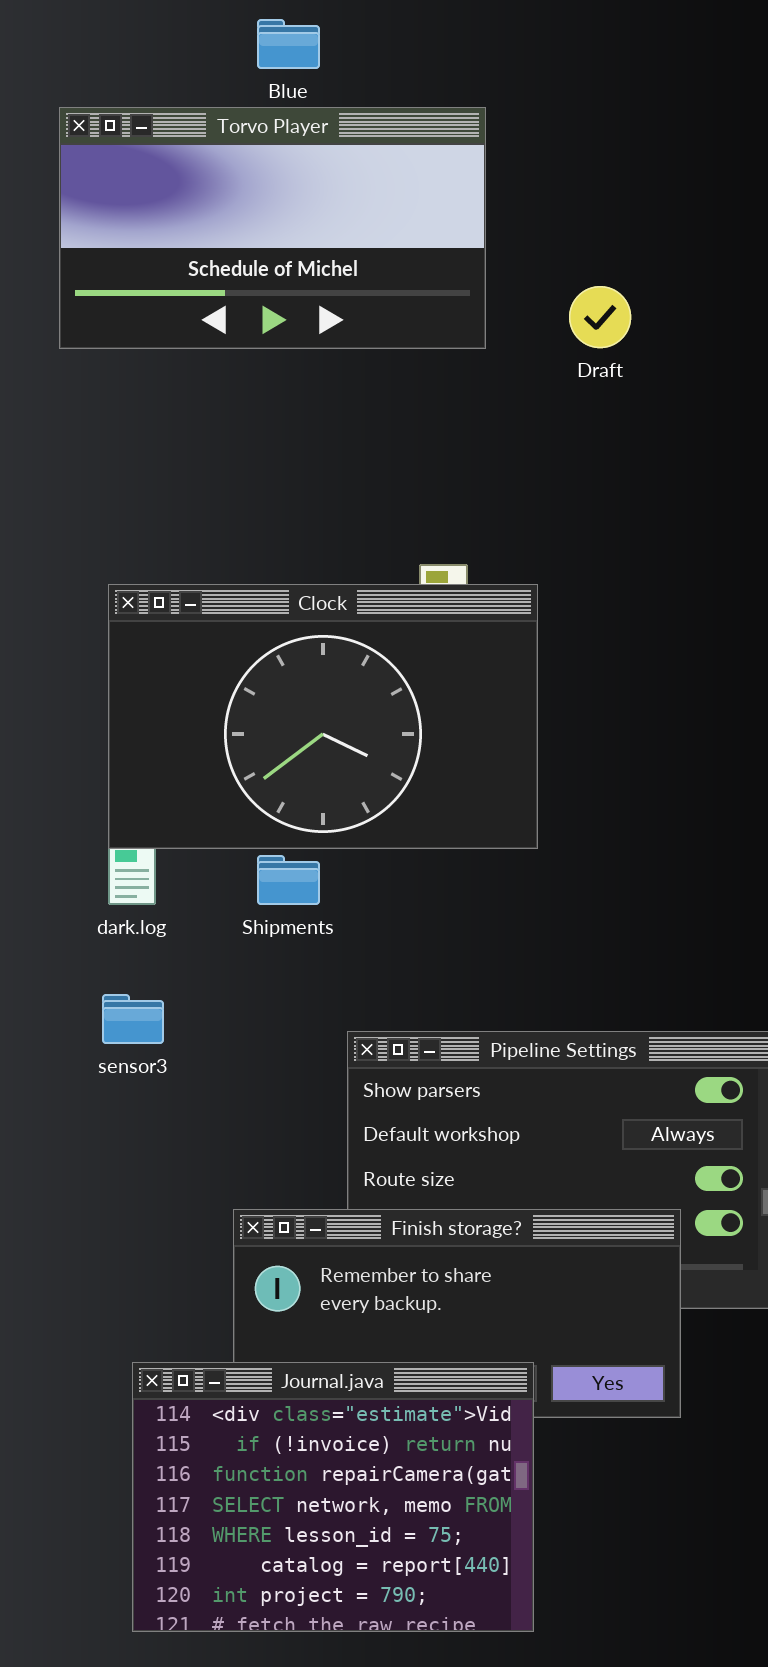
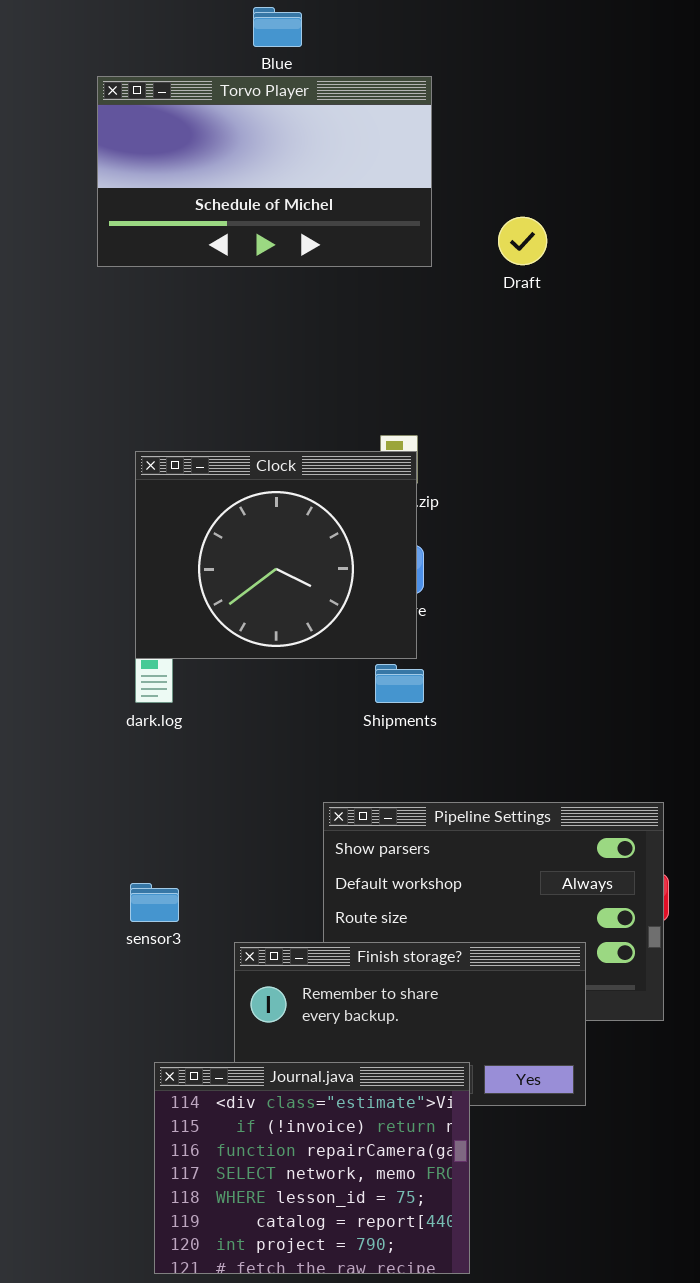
Clock: [108,584,538,849] -> [135,451,417,659], resized
Shipments: [257,855,320,905] -> [375,664,424,703], moved
sensor3: [102,994,164,1044] -> [130,883,179,922], moved

